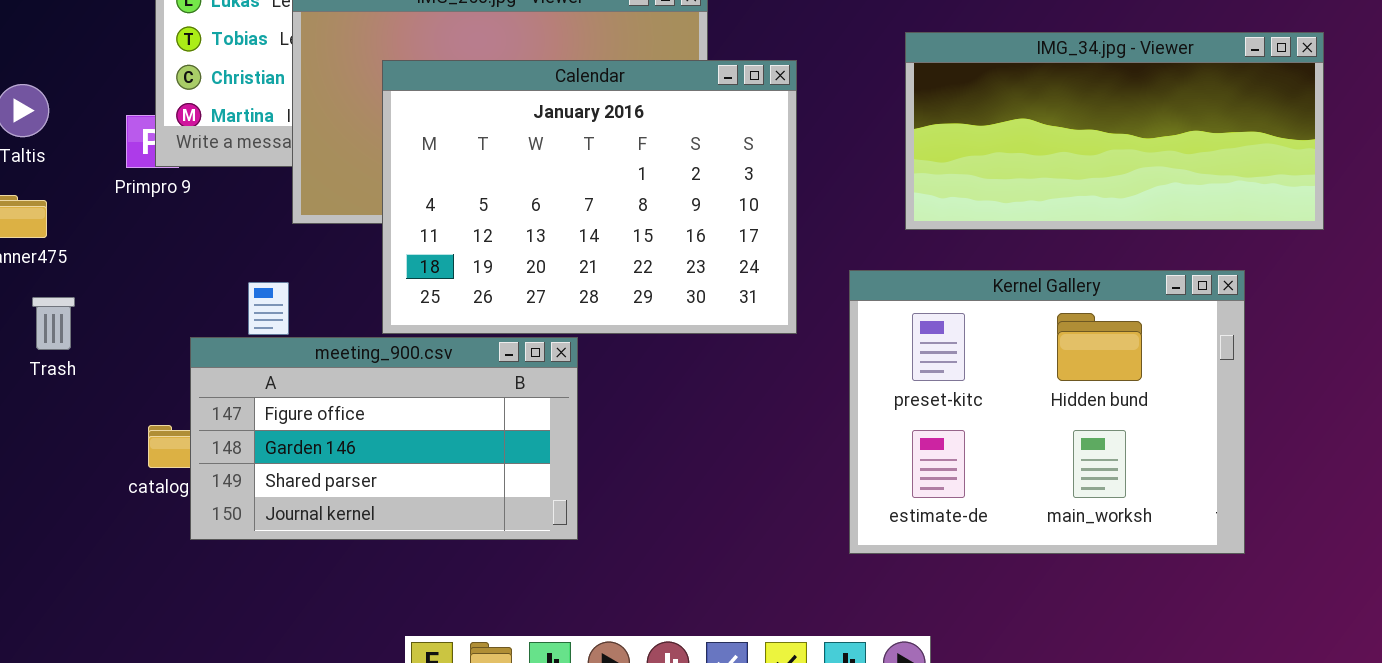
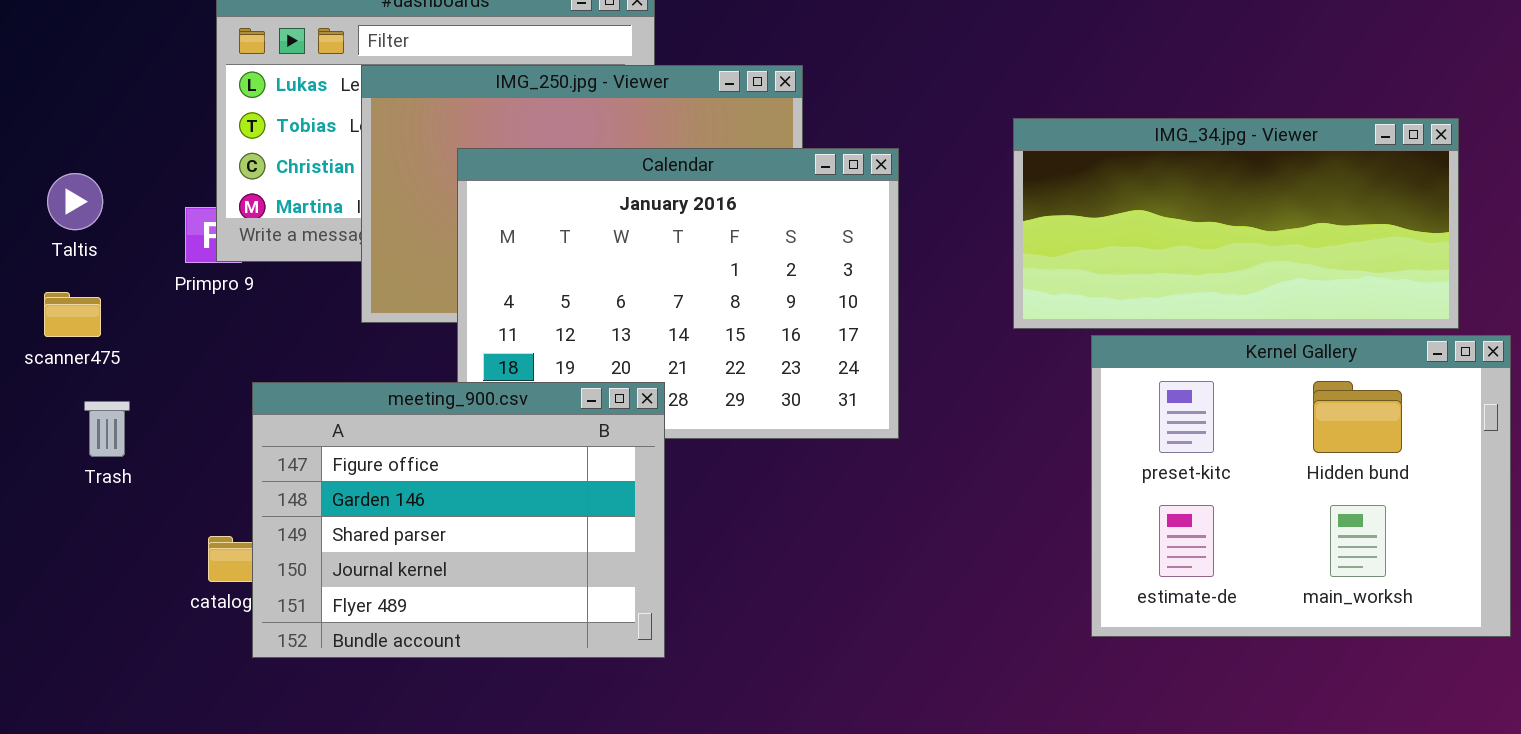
Kernel Gallery: [849,270,1245,554] -> [1091,335,1511,637], moved
meeting_900.csv: [190,337,578,540] -> [252,382,665,658], resized

